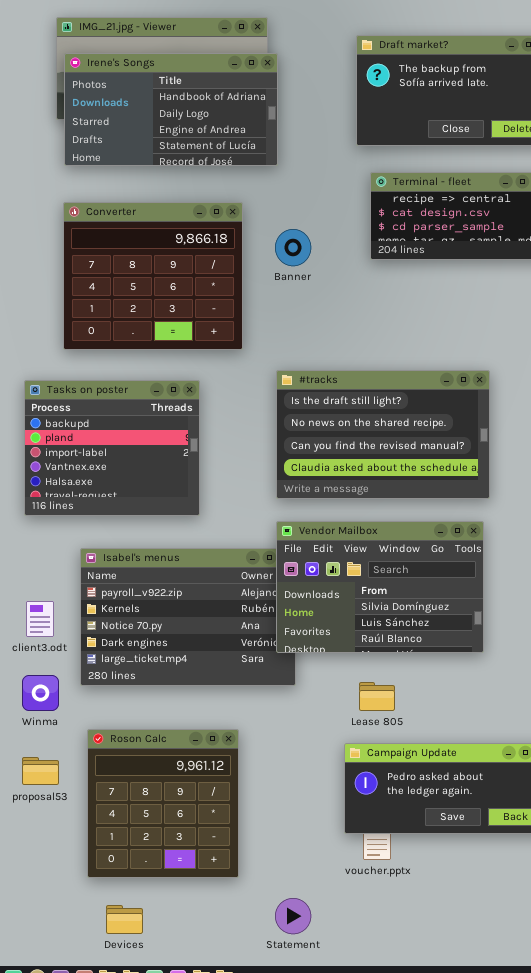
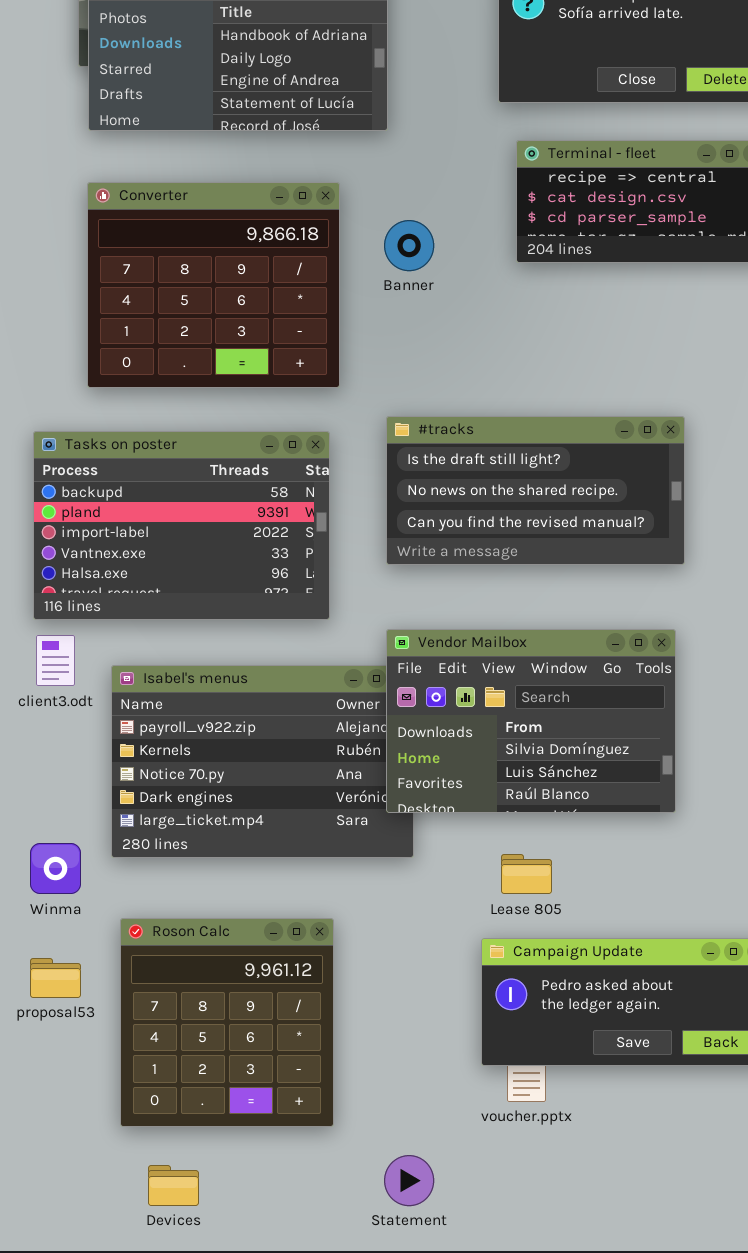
#tracks: [276,370,490,499] -> [386,416,685,565], resized
Tasks on poster: [24,380,200,516] -> [33,431,330,620], resized
client3.odt: [26,601,54,637] -> [36,635,75,686], moved

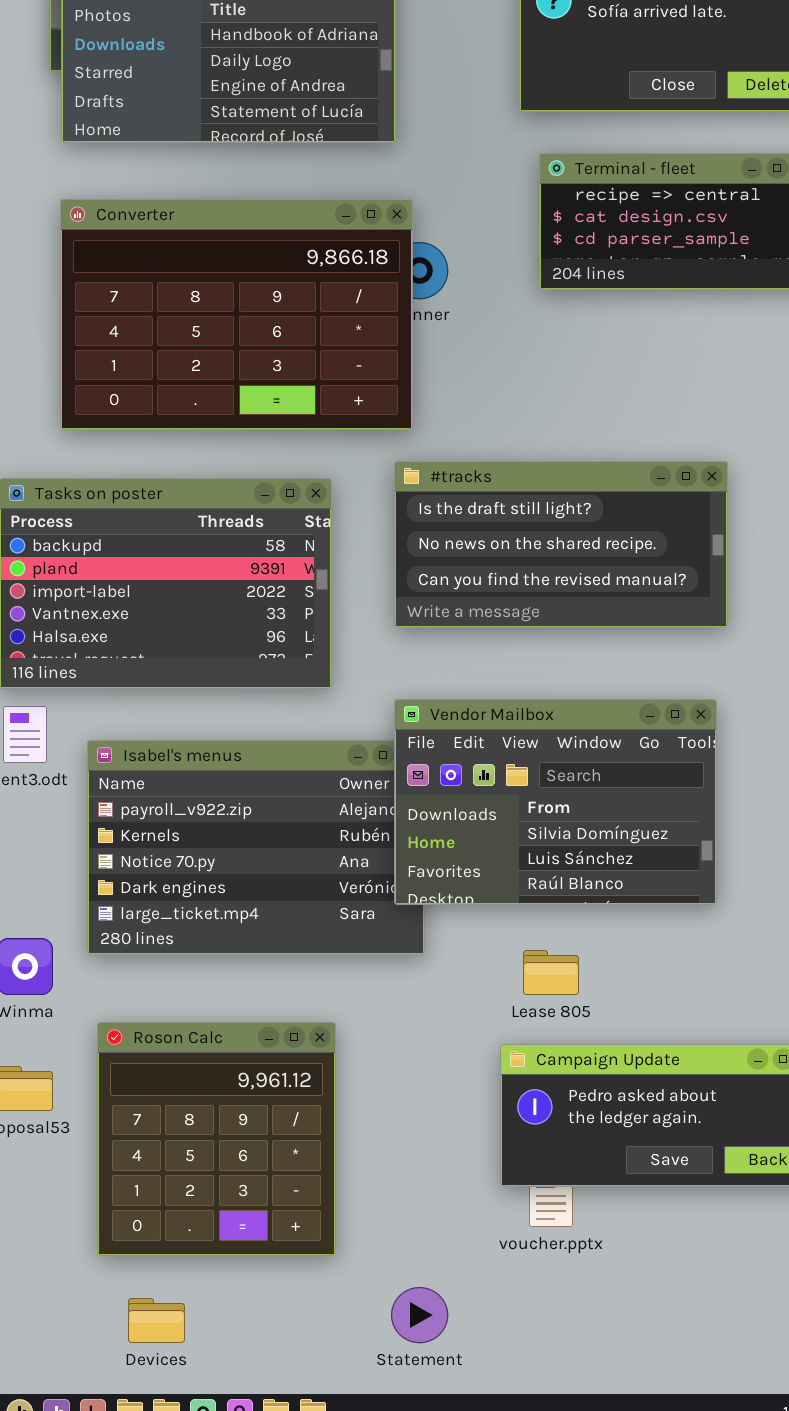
Converter: [87,182,340,388] -> [60,199,413,430], resized

